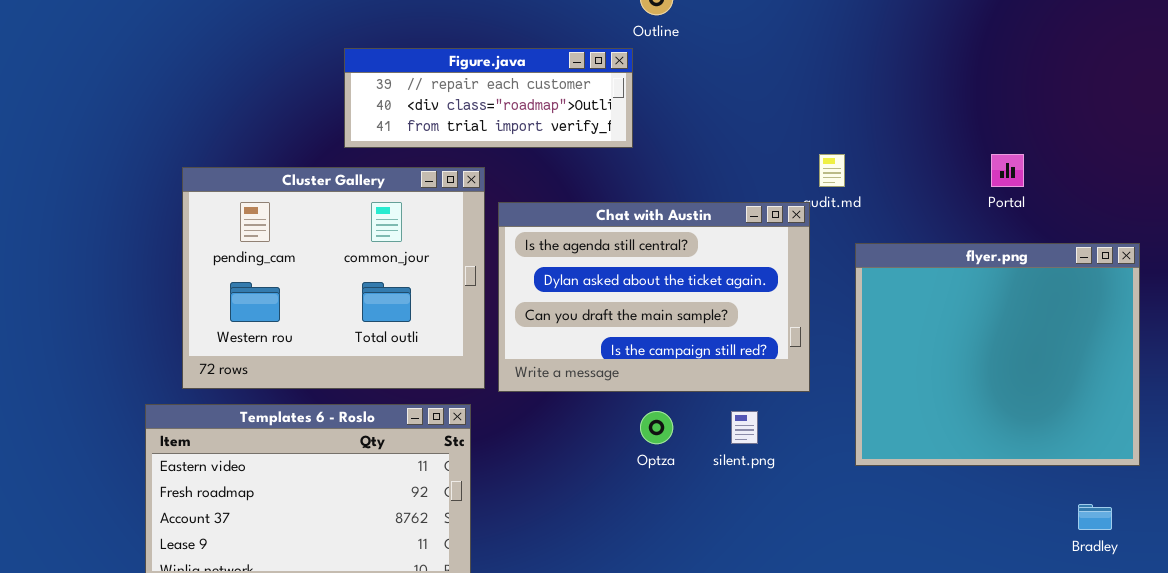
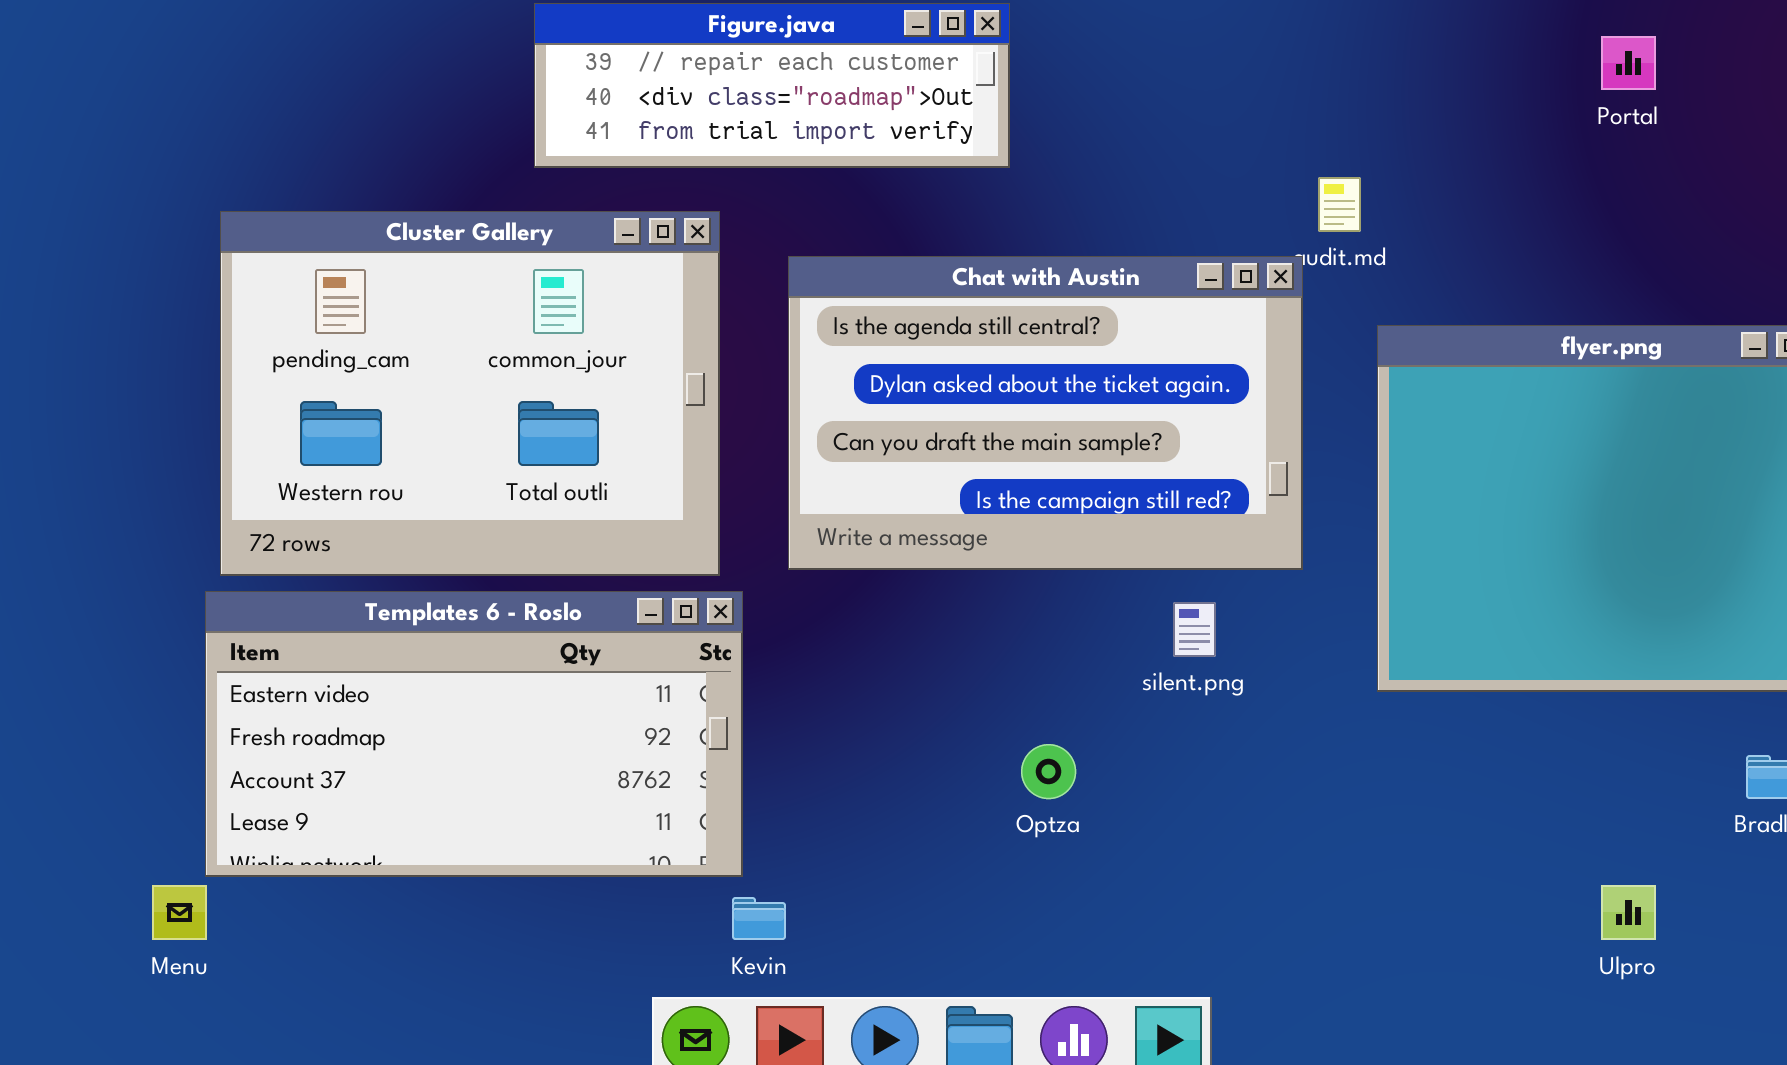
Portal: [991,154,1024,187] -> [1601,36,1656,90], moved
Cluster Gallery: [182,167,485,389] -> [220,211,720,576], moved
Optza: [640,411,673,444] -> [1021,744,1076,799], moved

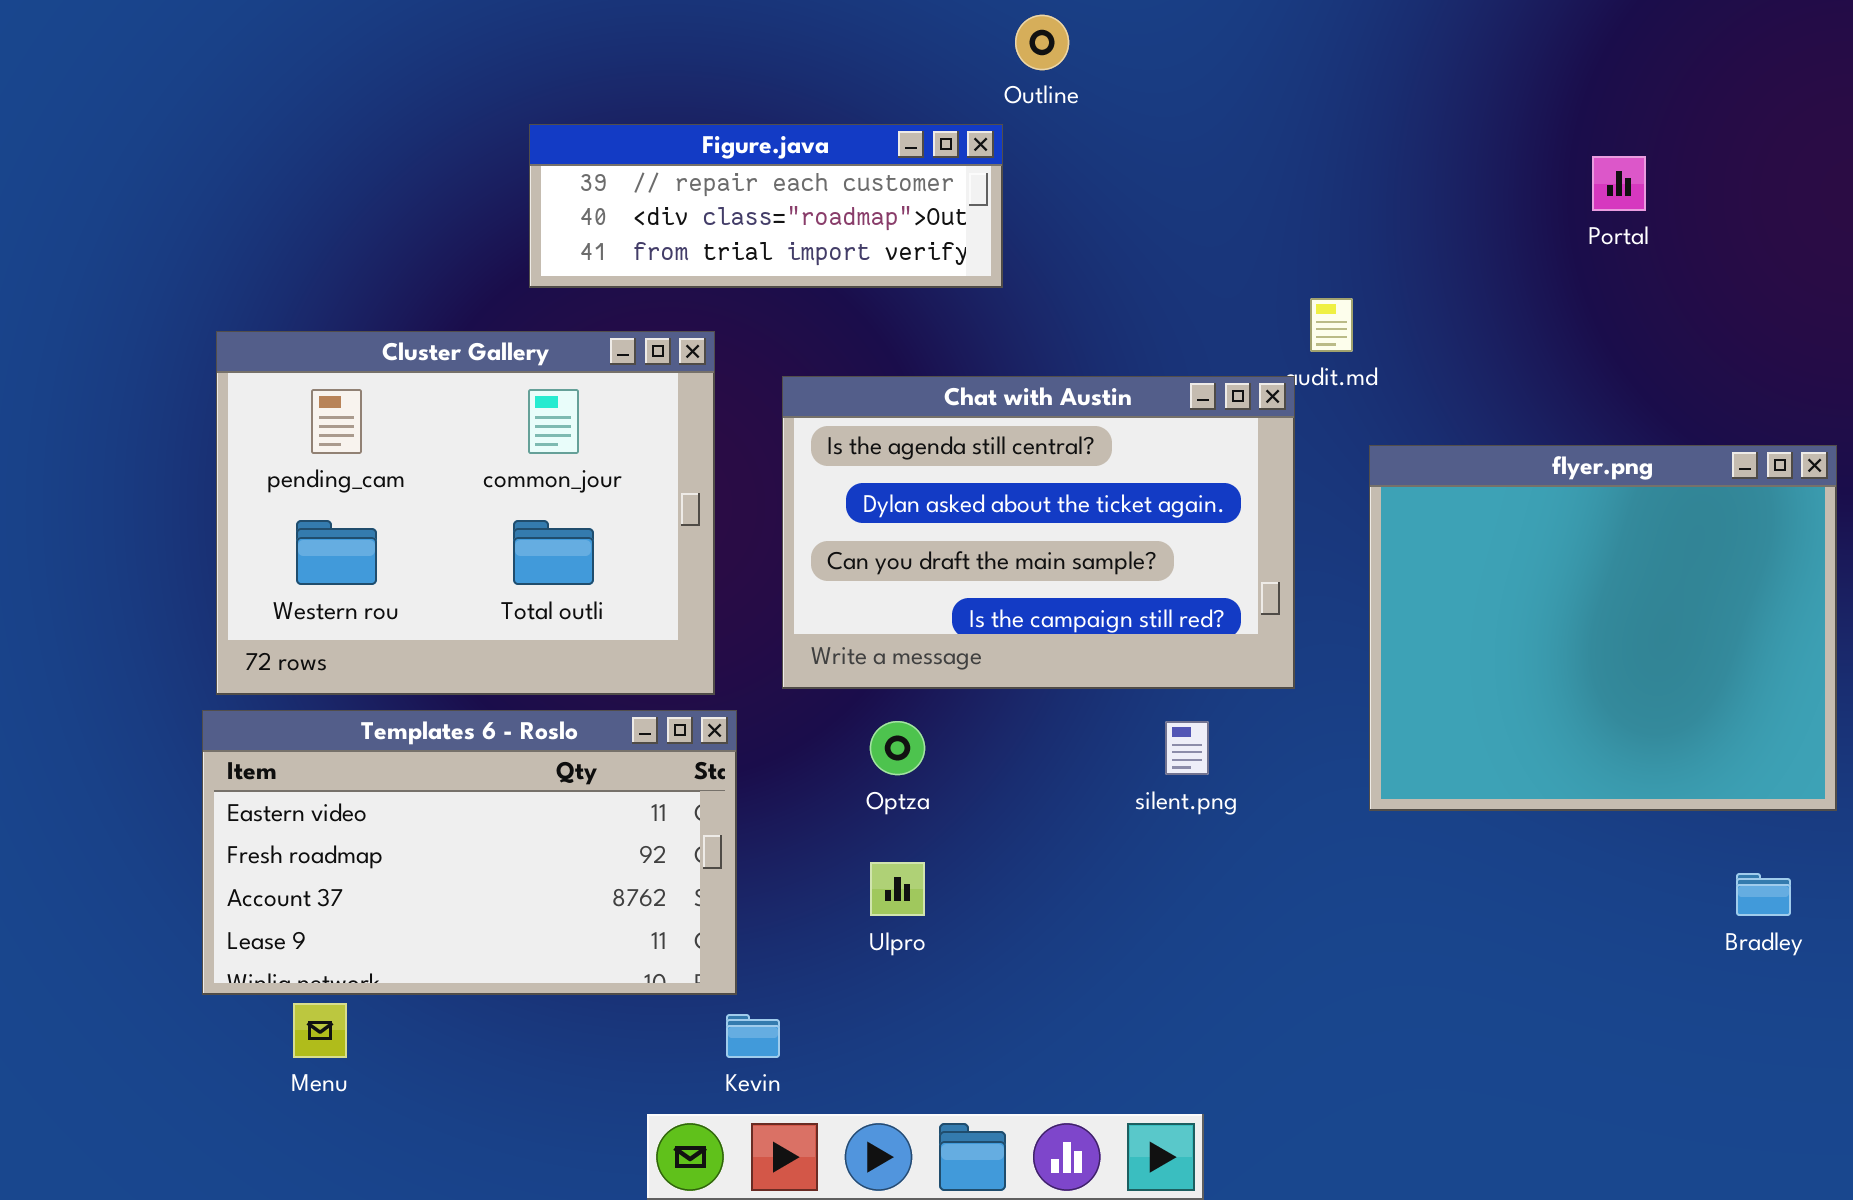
Optza: [1021,744,1076,799] -> [870,721,925,775], moved
Menu: [152,885,207,940] -> [293,1003,347,1058], moved
Ulpro: [1601,885,1656,940] -> [870,862,925,916], moved

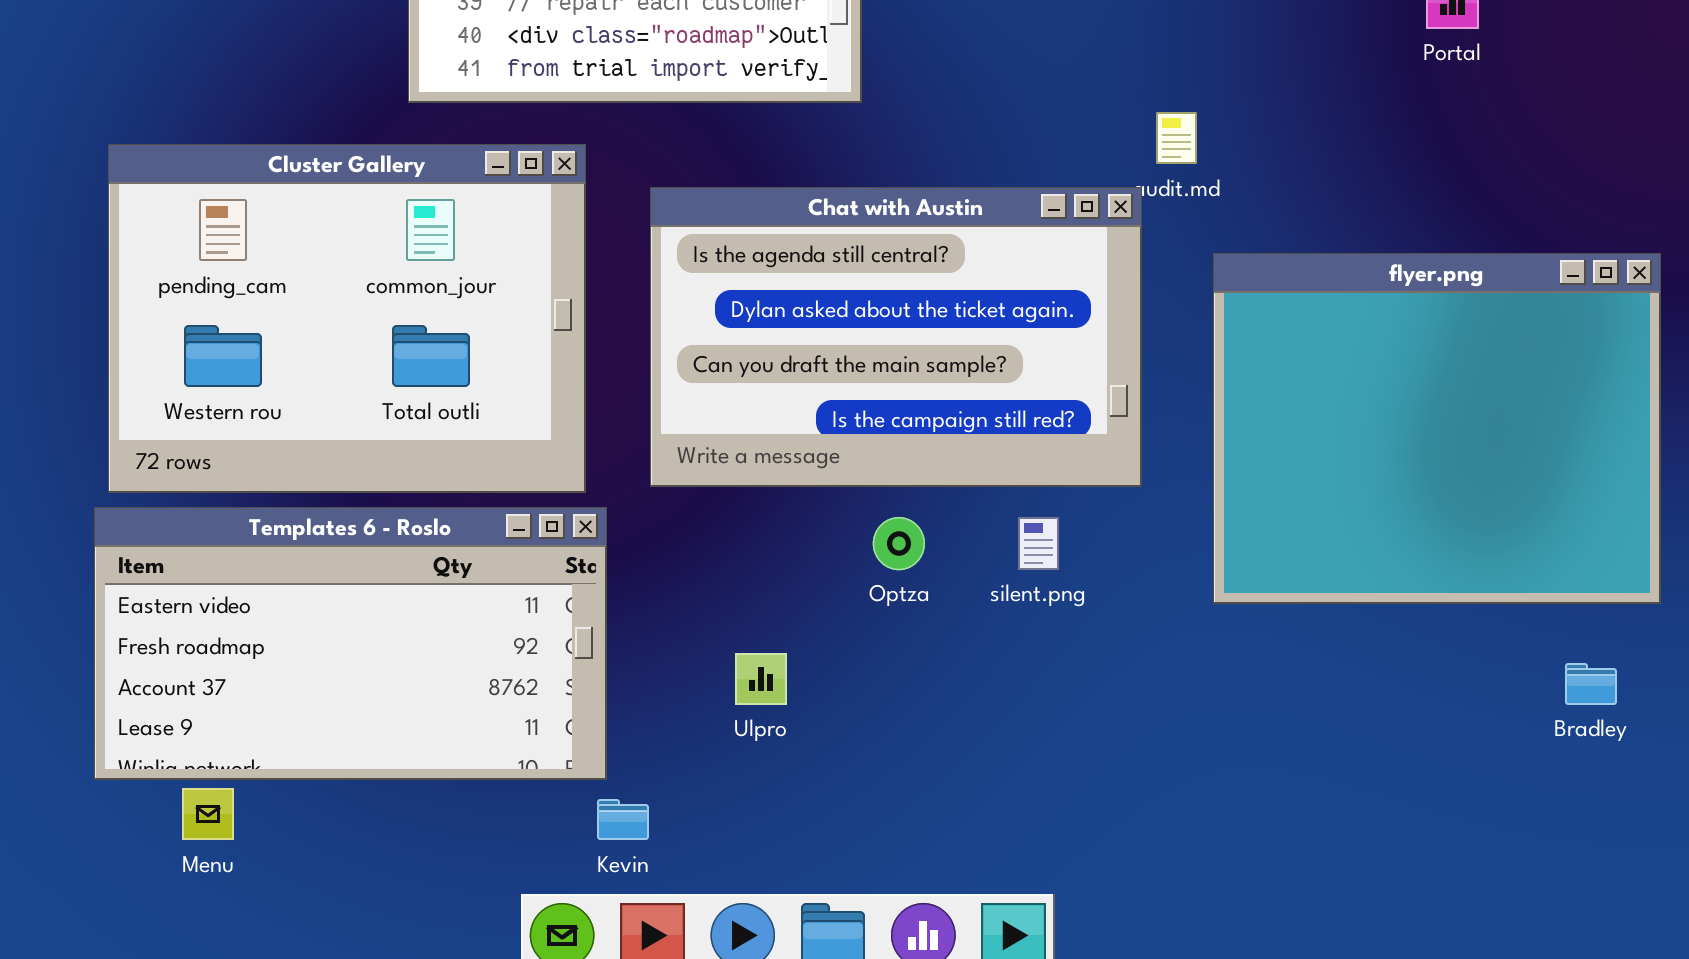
Optza: [870,721,925,775] -> [873,517,925,570], moved

